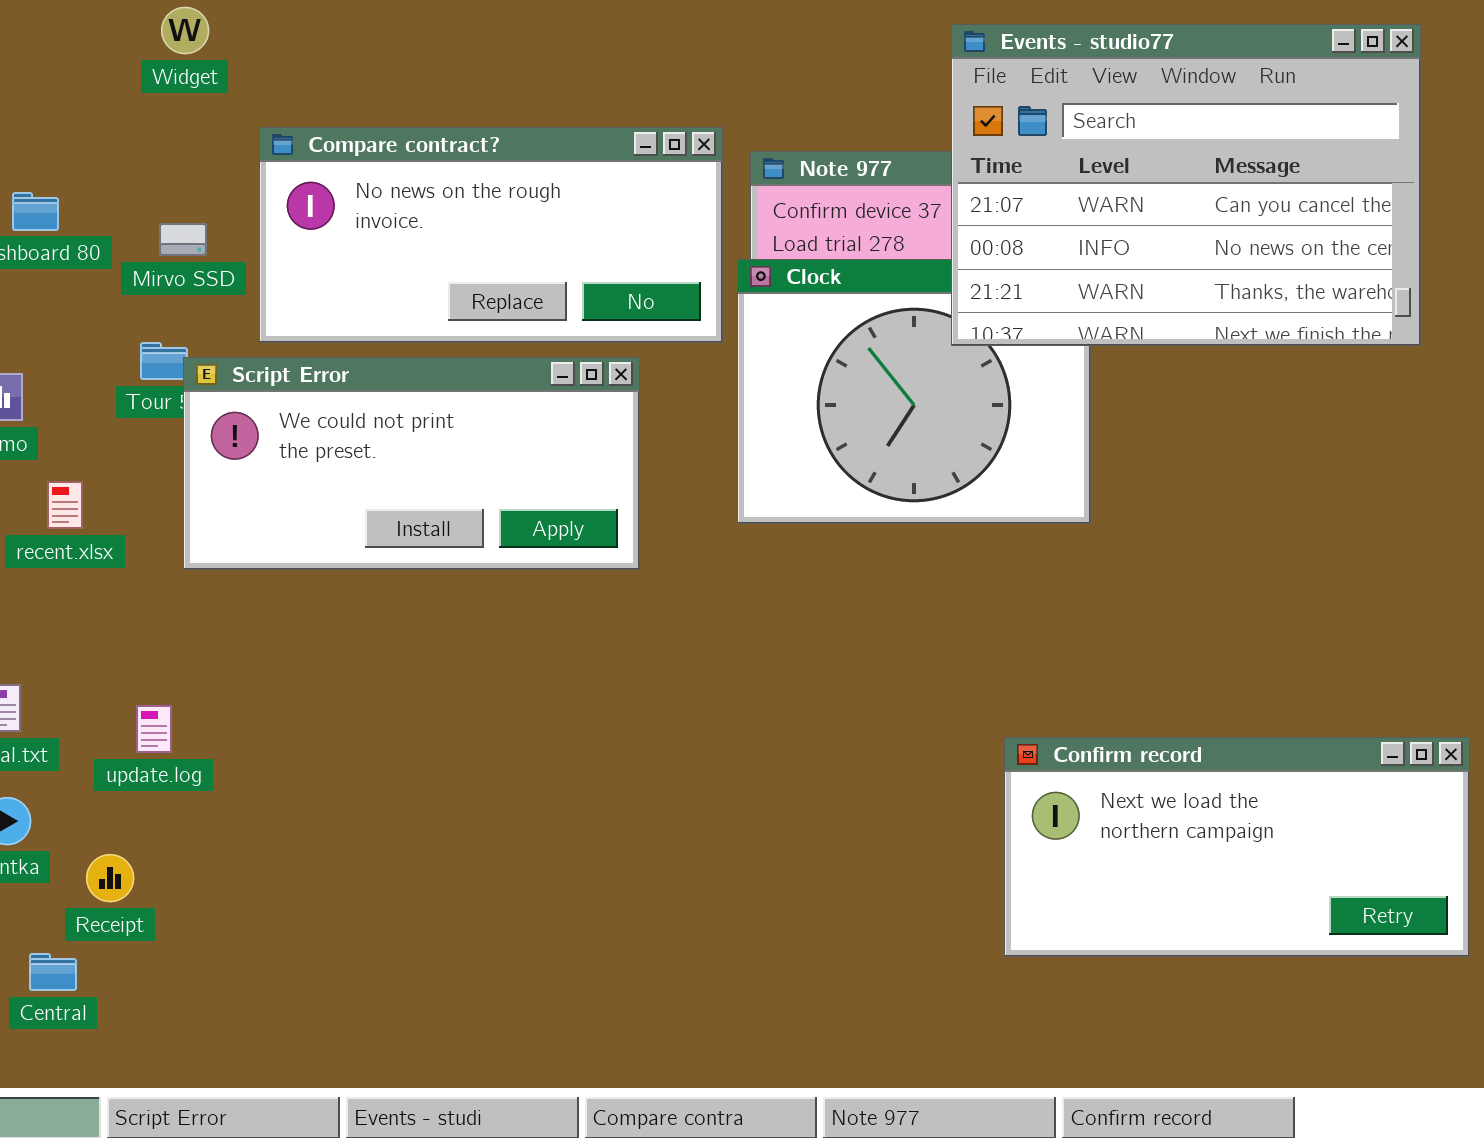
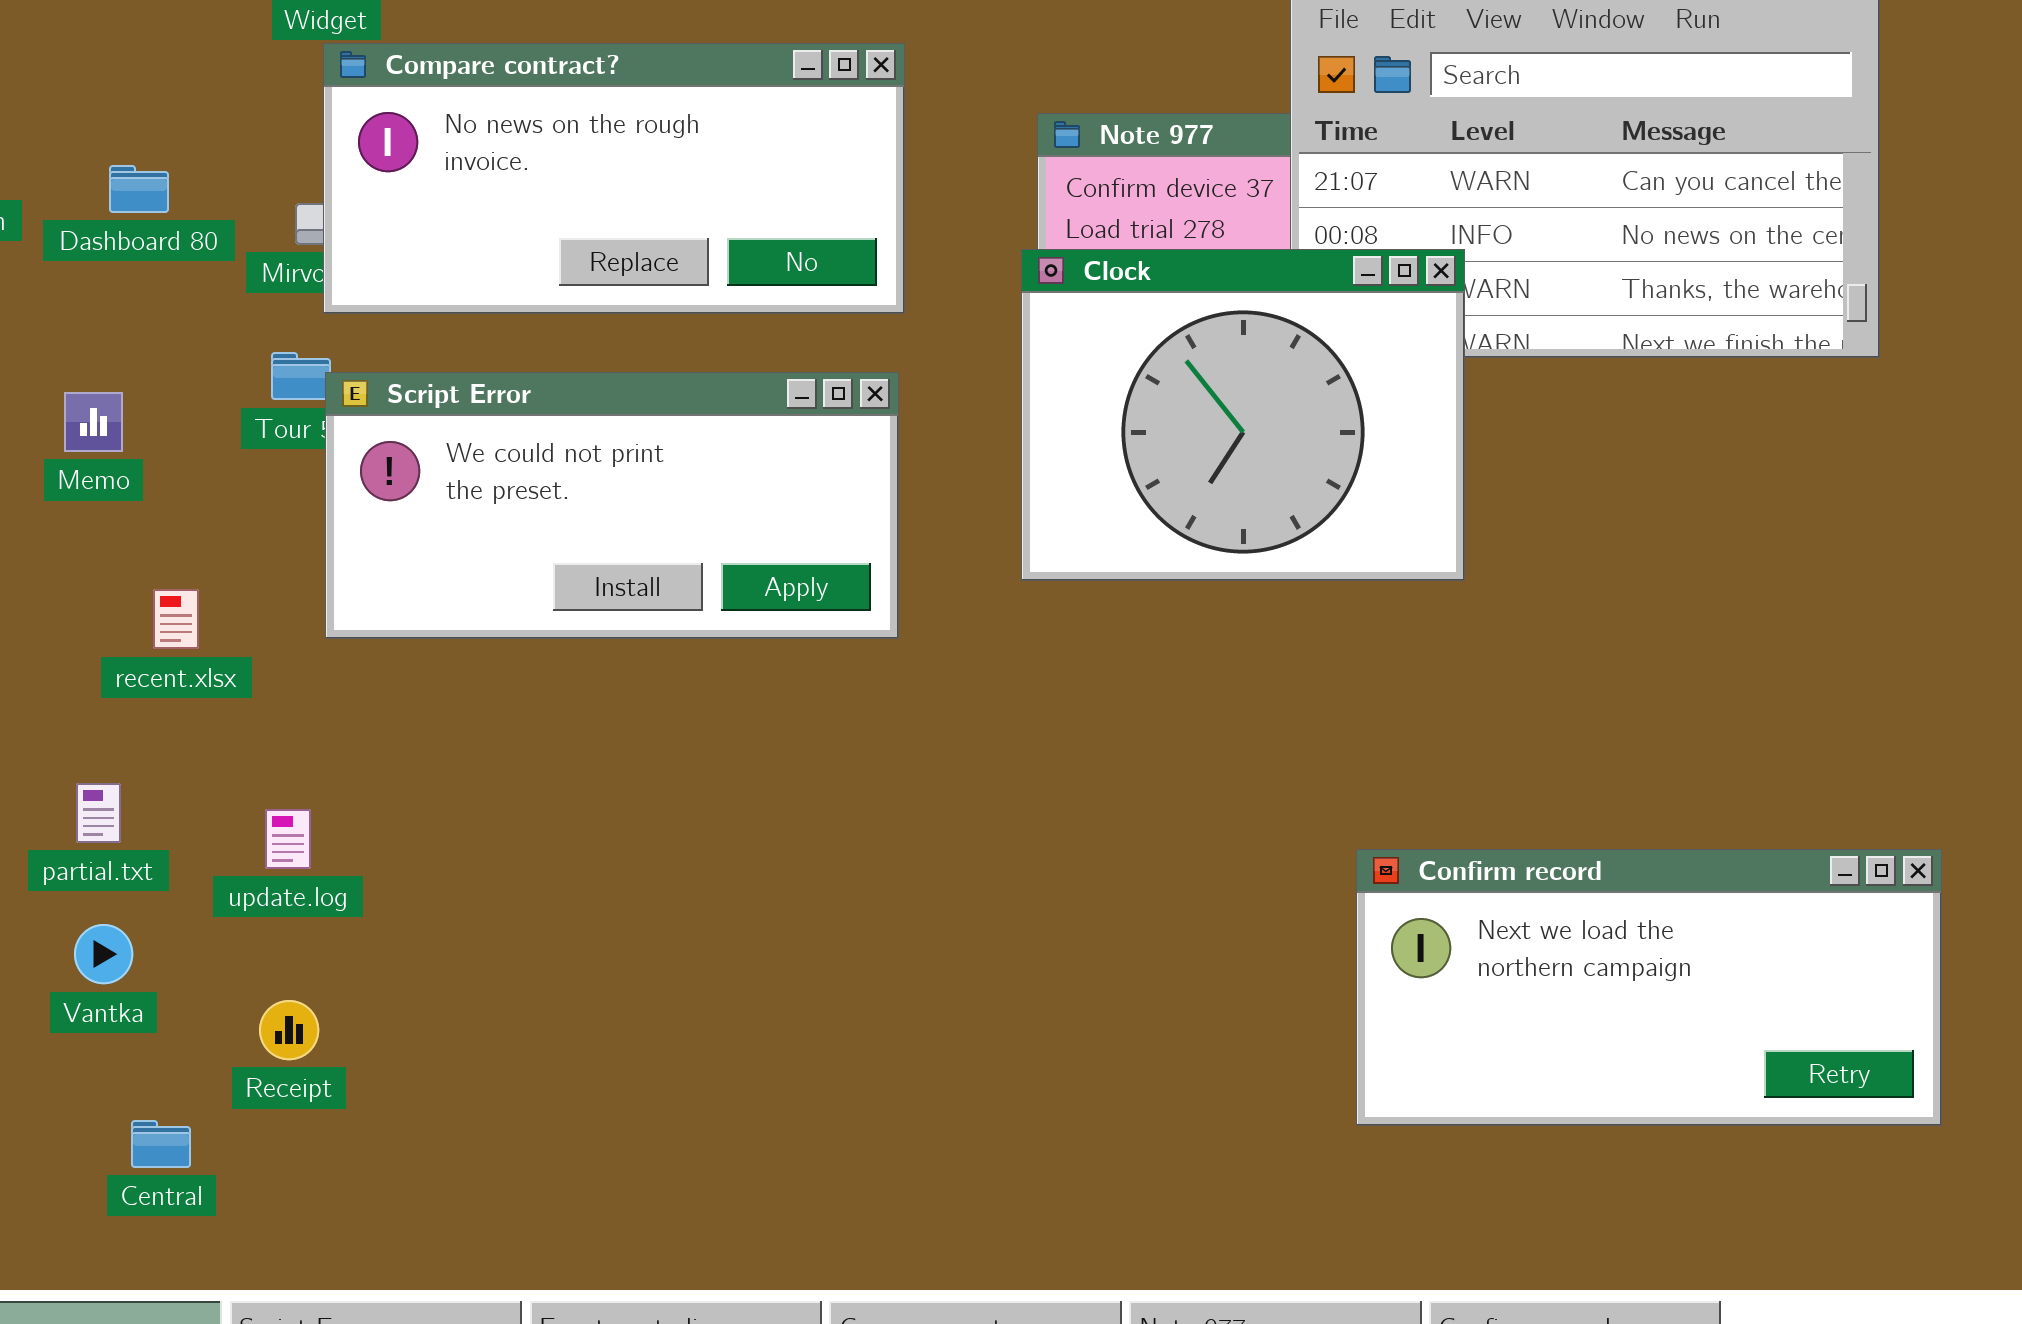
Compare contract?: [259,127,723,343] -> [323,43,905,314], moved
Clock: [737,259,1091,524] -> [1021,249,1465,581], raised
recent.xlsx: [47,481,83,529] -> [153,589,199,649], moved
Receipt: [86,854,134,902] -> [259,1000,319,1060], moved

